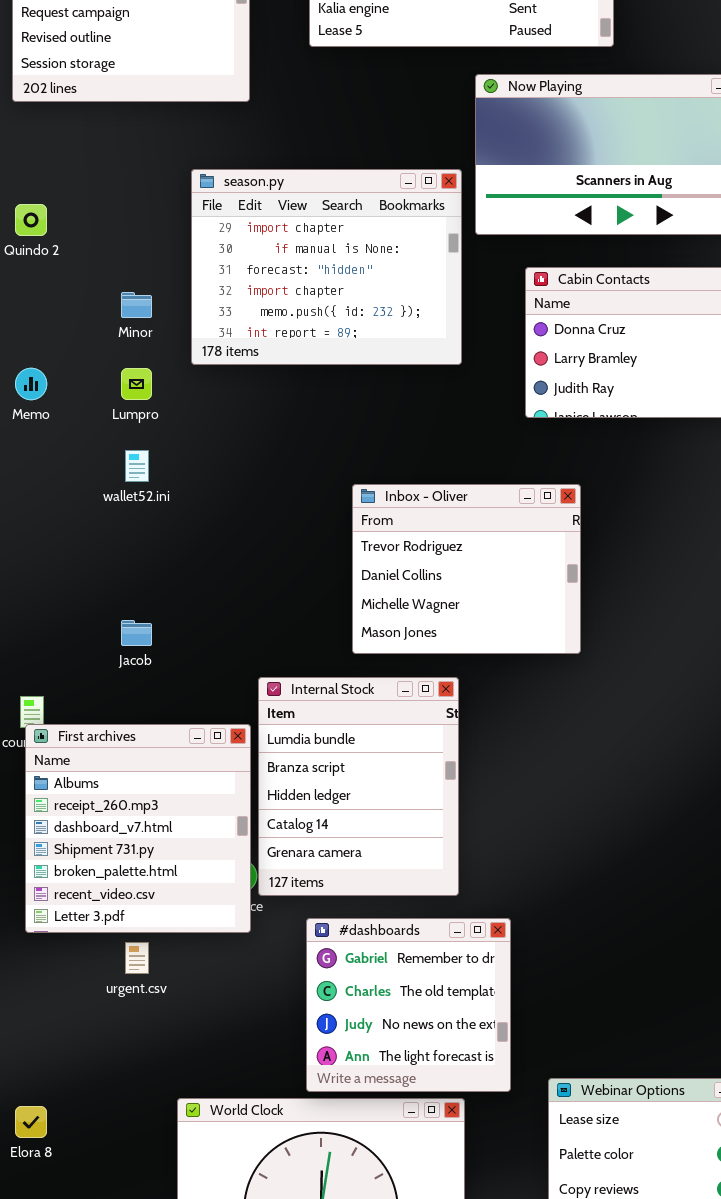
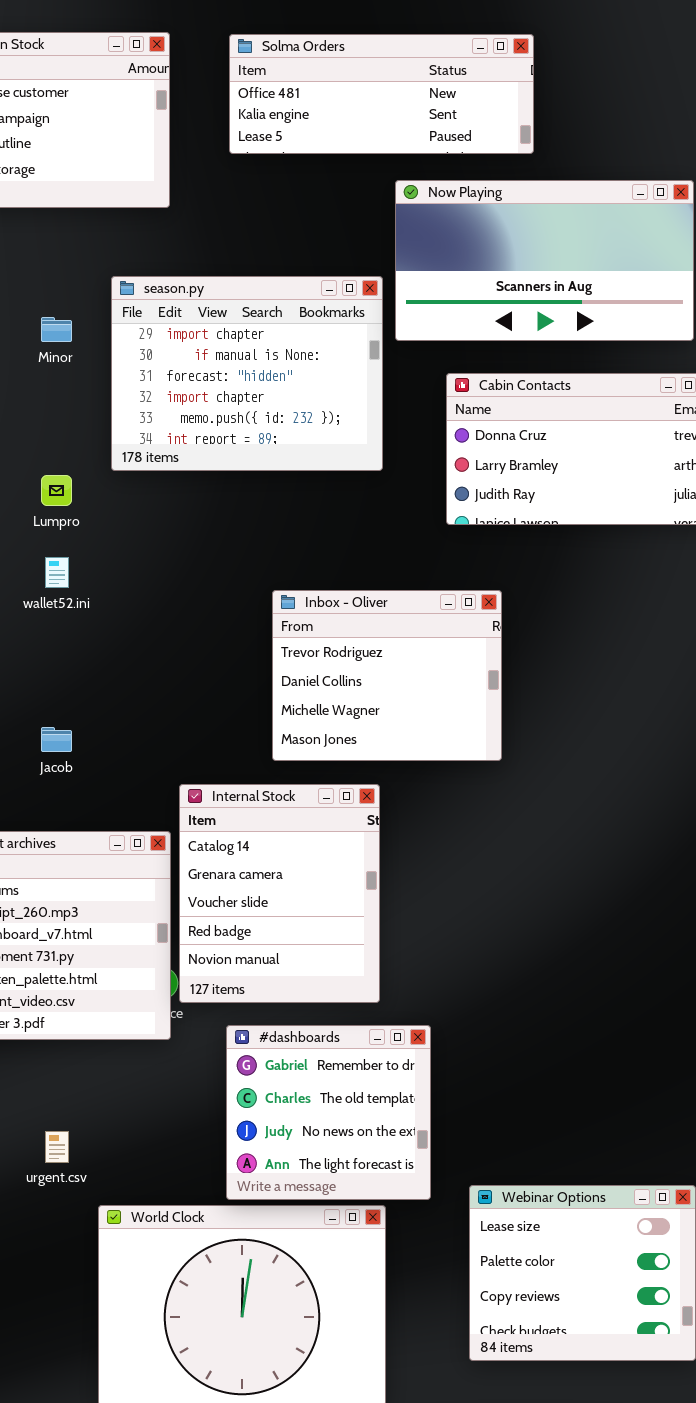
Minor: [121,292,152,318] -> [41,317,72,342], moved
Internal Stock: [258,677,459,896] -> [179,784,380,1003], scrolled down 3 rows
urgent.csv: [125,942,149,974] -> [45,1131,69,1163], moved

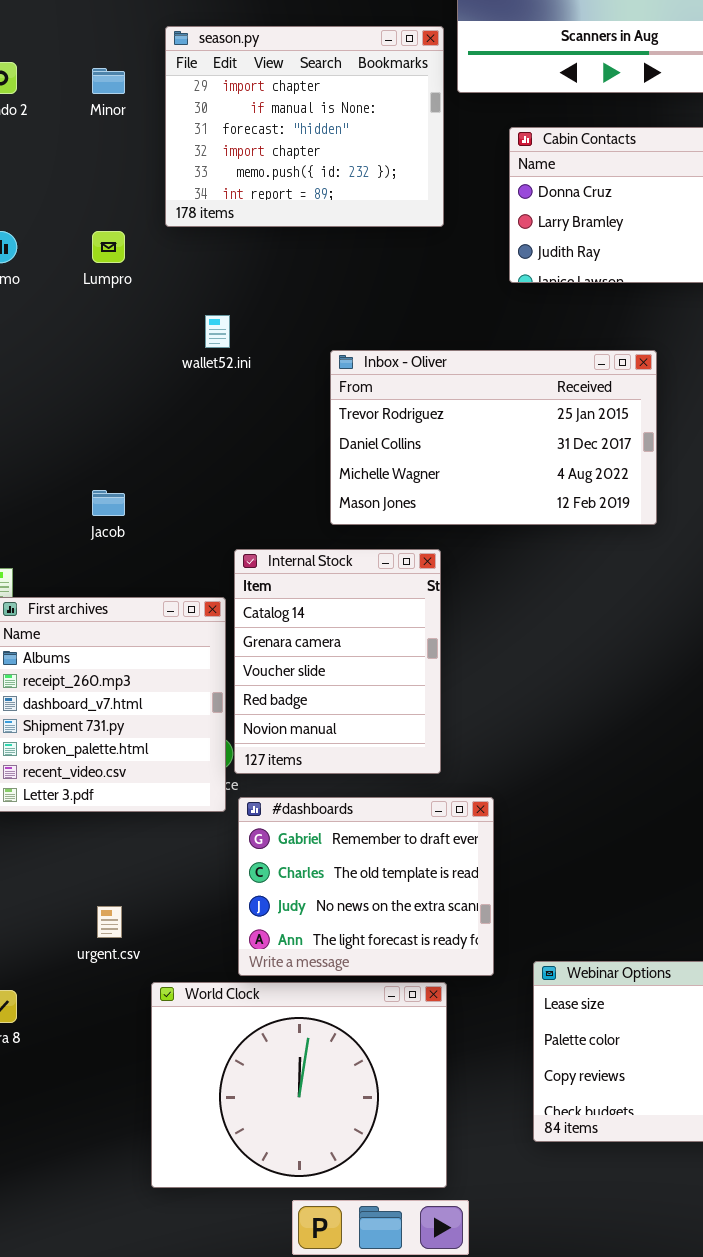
wallet52.ini: [45,557,69,588] -> [205,315,230,348], moved
Inbox - Oliver: [272,590,502,761] -> [330,350,657,525], resized
#dashboards: [226,1025,431,1200] -> [238,797,494,976], resized

